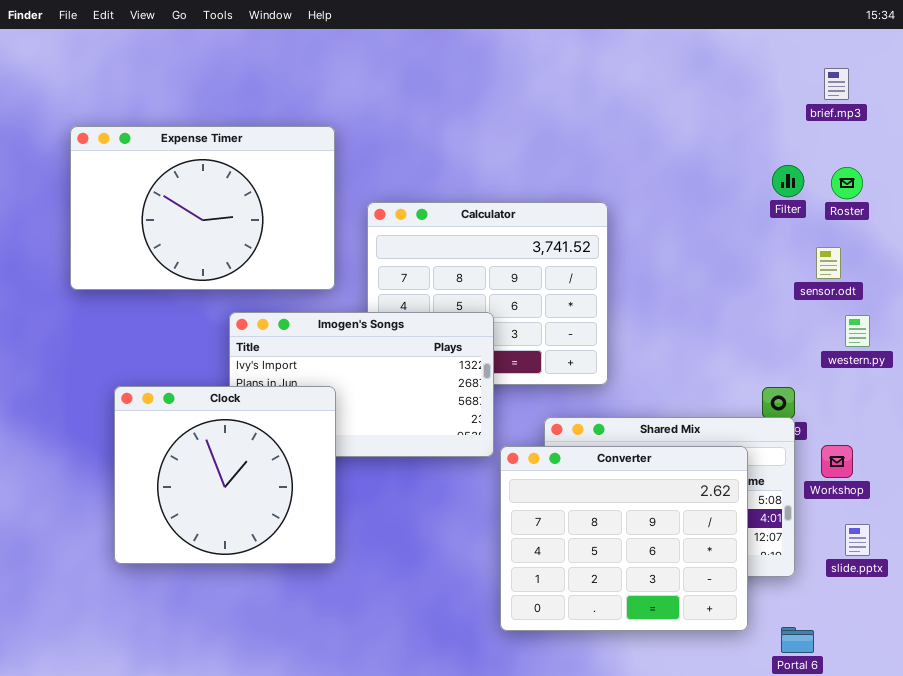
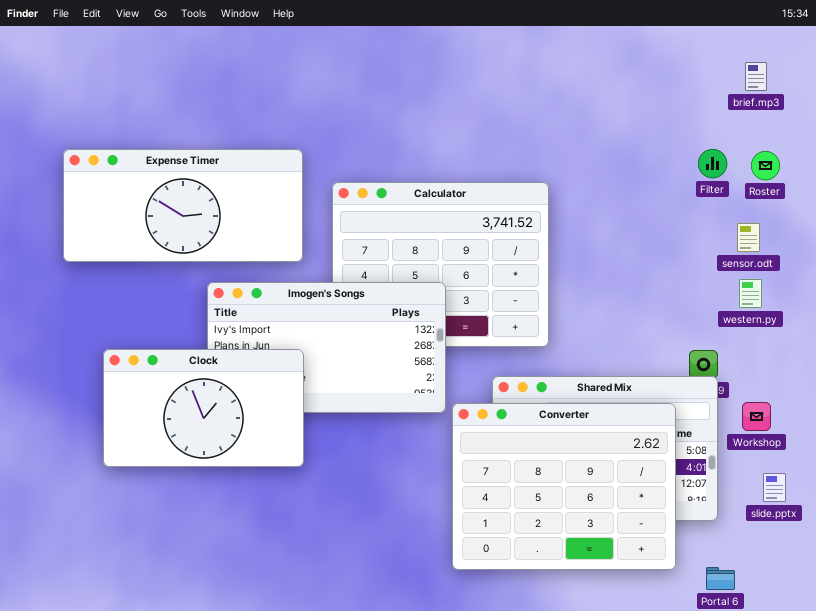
Expense Timer: [70,126,335,290] -> [63,149,303,262], resized
western.py: [845,315,870,347] -> [739,279,762,308], moved
Clock: [114,386,336,564] -> [103,349,304,467], resized

